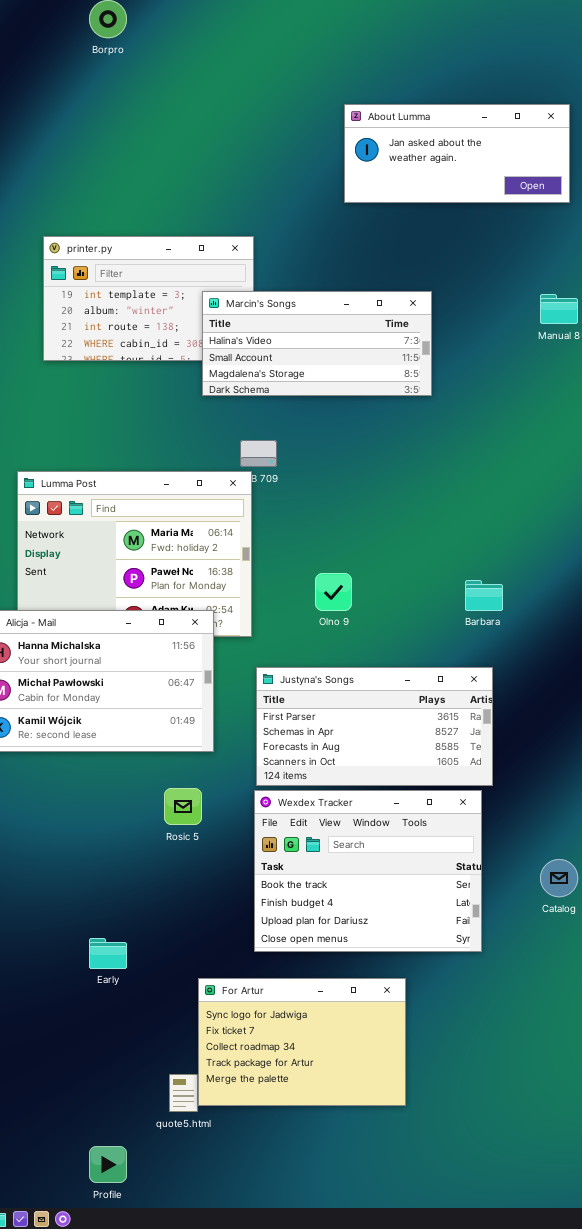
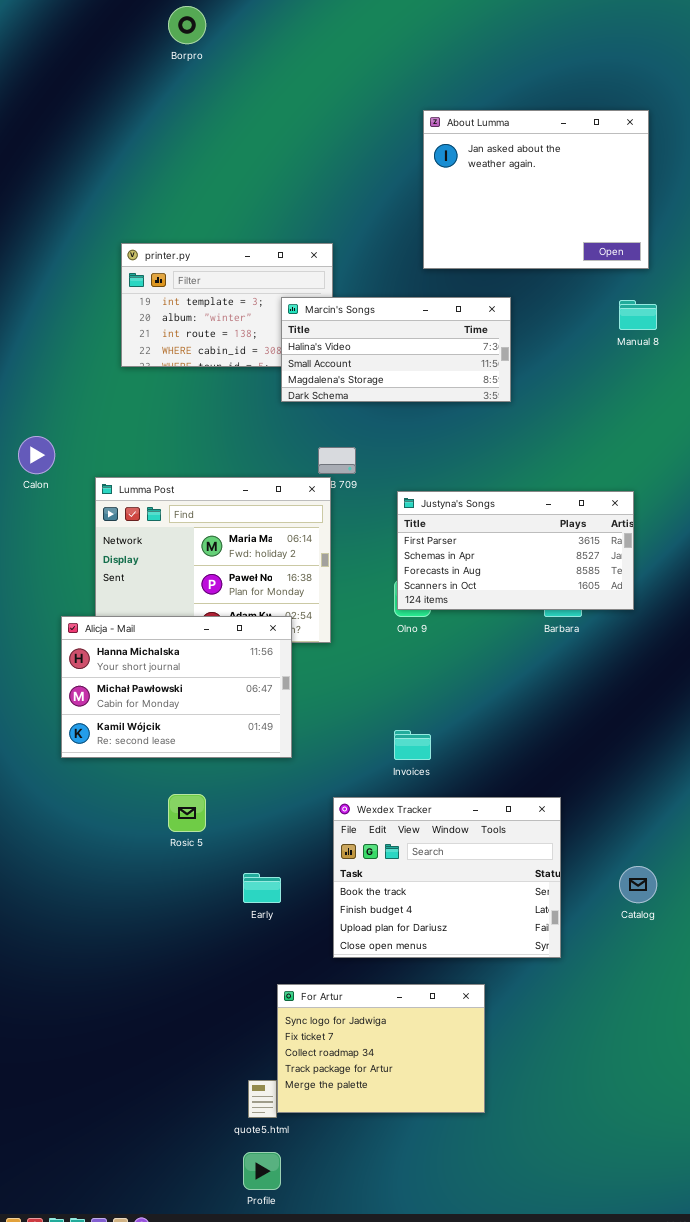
About Lumma: [344,104,570,203] -> [423,110,649,269], resized
Justyna's Songs: [256,667,493,786] -> [397,491,634,610], moved
Rosic 5: [164,788,202,825] -> [168,794,206,832], moved
Early: [89,938,127,969] -> [243,873,281,903], moved
Profile: [89,1146,127,1183] -> [243,1152,281,1190], moved

